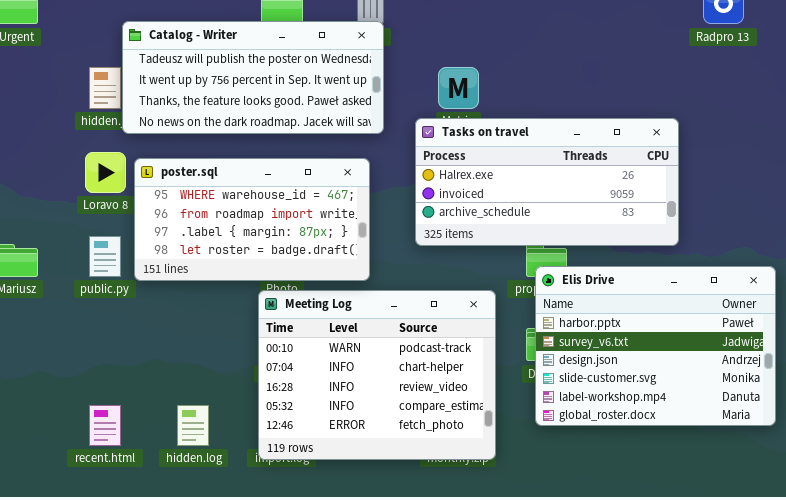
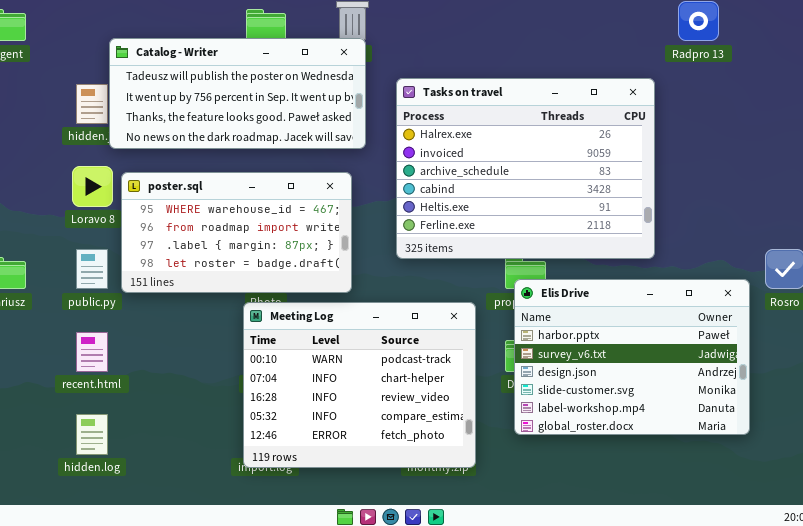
Tasks on travel: [415,118,679,246] -> [396,78,655,259], resized
recent.html: [89,405,121,446] -> [76,332,108,372], moved
hidden.log: [177,405,209,446] -> [76,414,108,455], moved

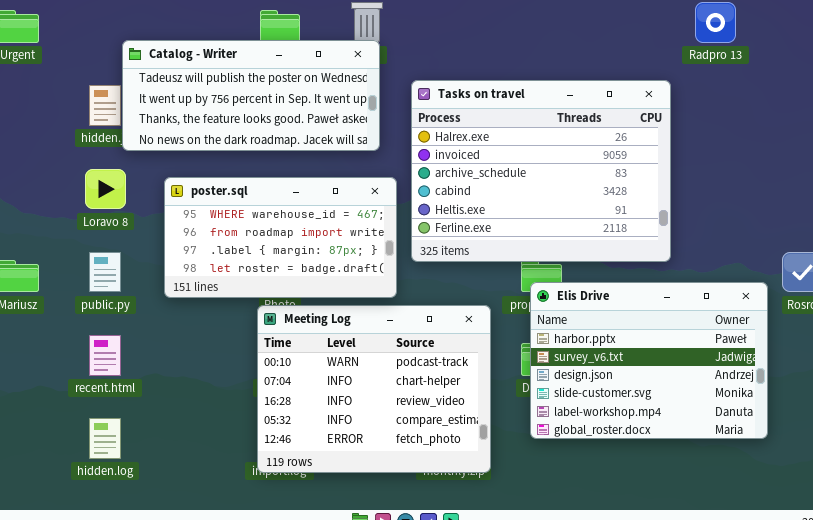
poster.sql: [121,172,352,293] -> [164,177,397,298], moved

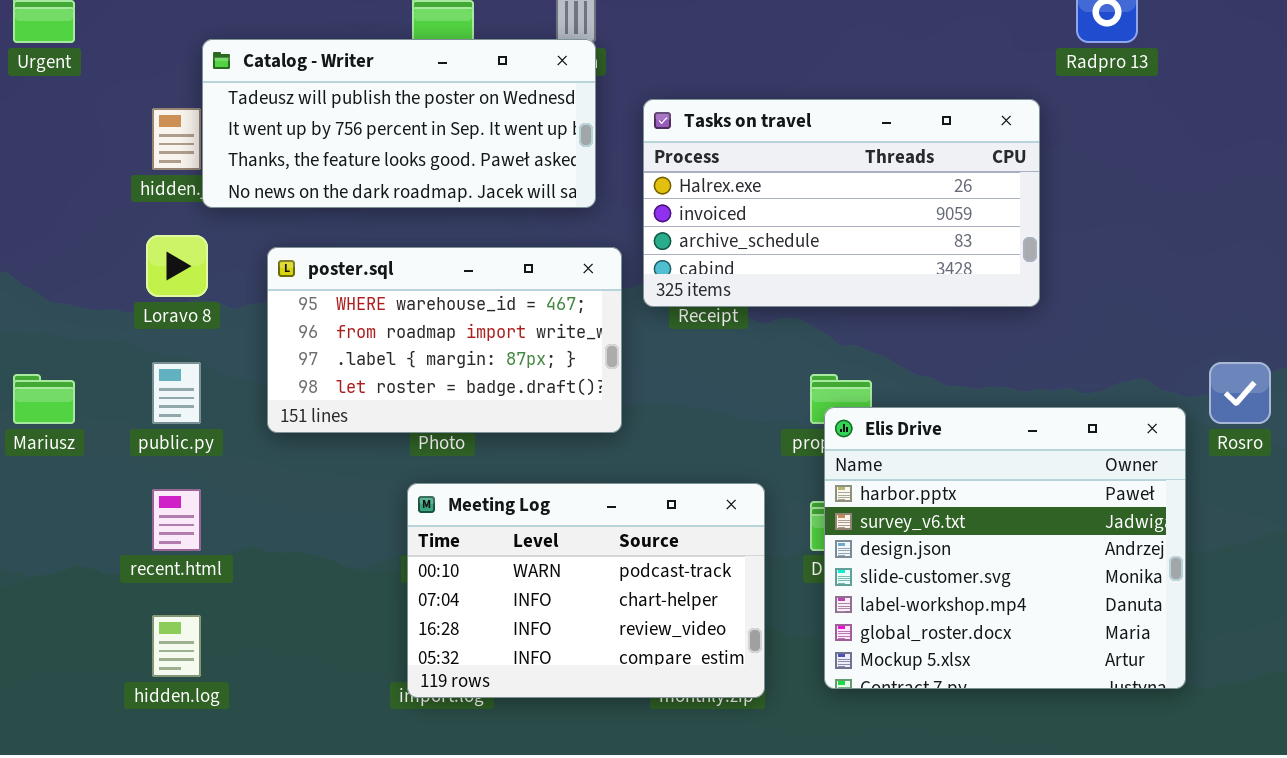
Tasks on travel: [411,80,671,262] -> [643,99,1040,307], resized
Elis Drive: [530,282,768,439] -> [824,407,1186,689], resized
Meeting Log: [257,305,491,473] -> [407,483,765,698], resized

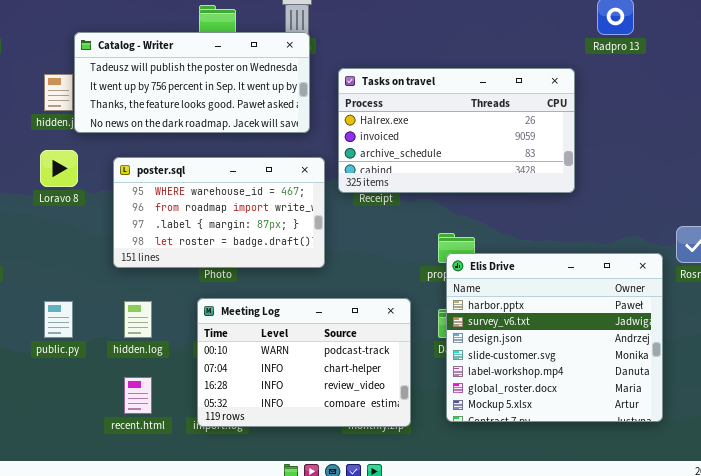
public.py: [152,362,201,424] -> [44,301,73,338], moved
recent.html: [152,489,201,551] -> [124,377,152,414], moved
hidden.log: [152,615,201,677] -> [124,301,152,338], moved

